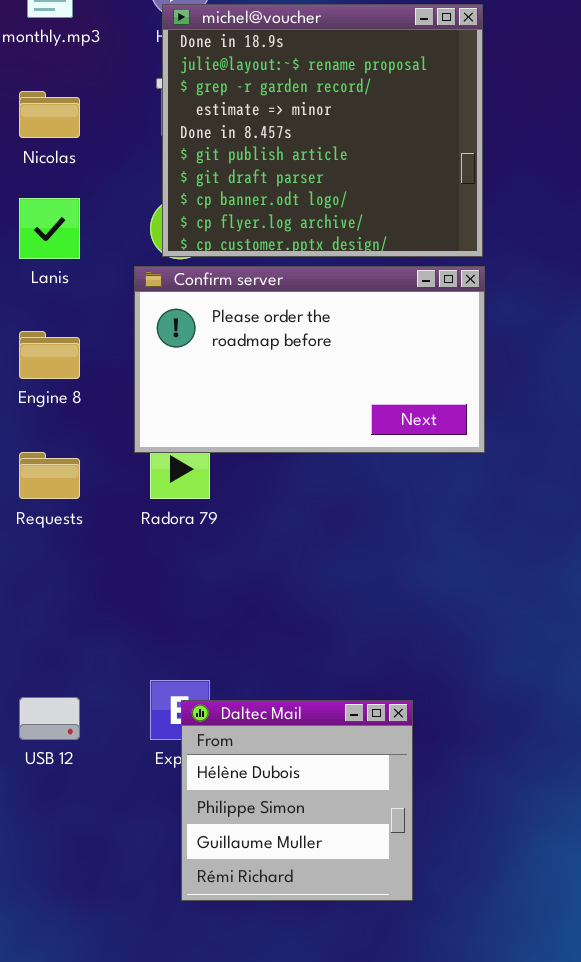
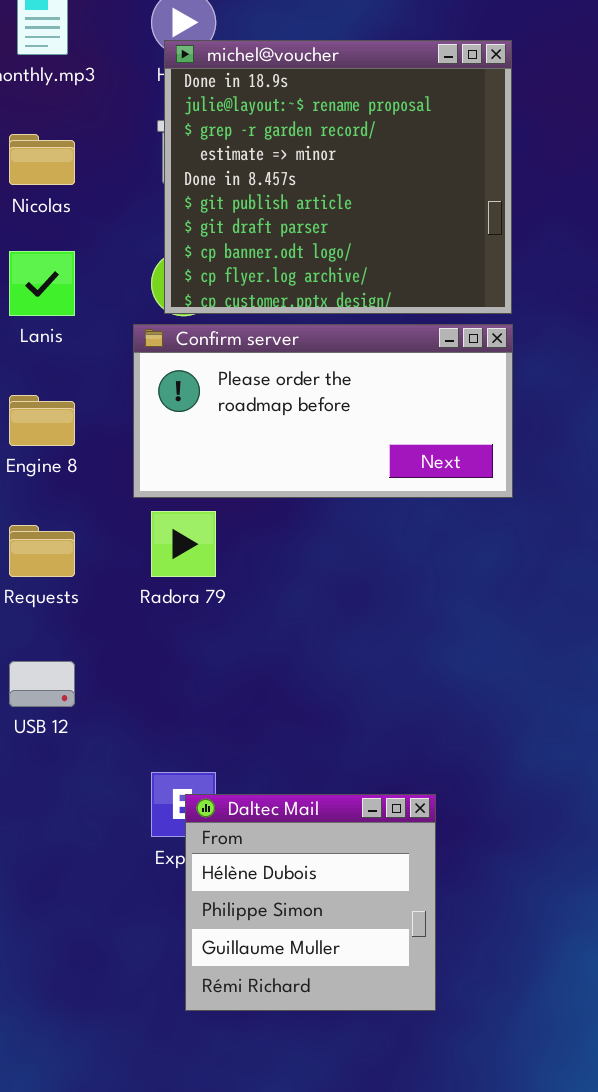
Confirm server: [134,266,485,453] -> [133,324,513,498], resized
USB 12: [19,697,80,740] -> [9,661,75,707], moved

